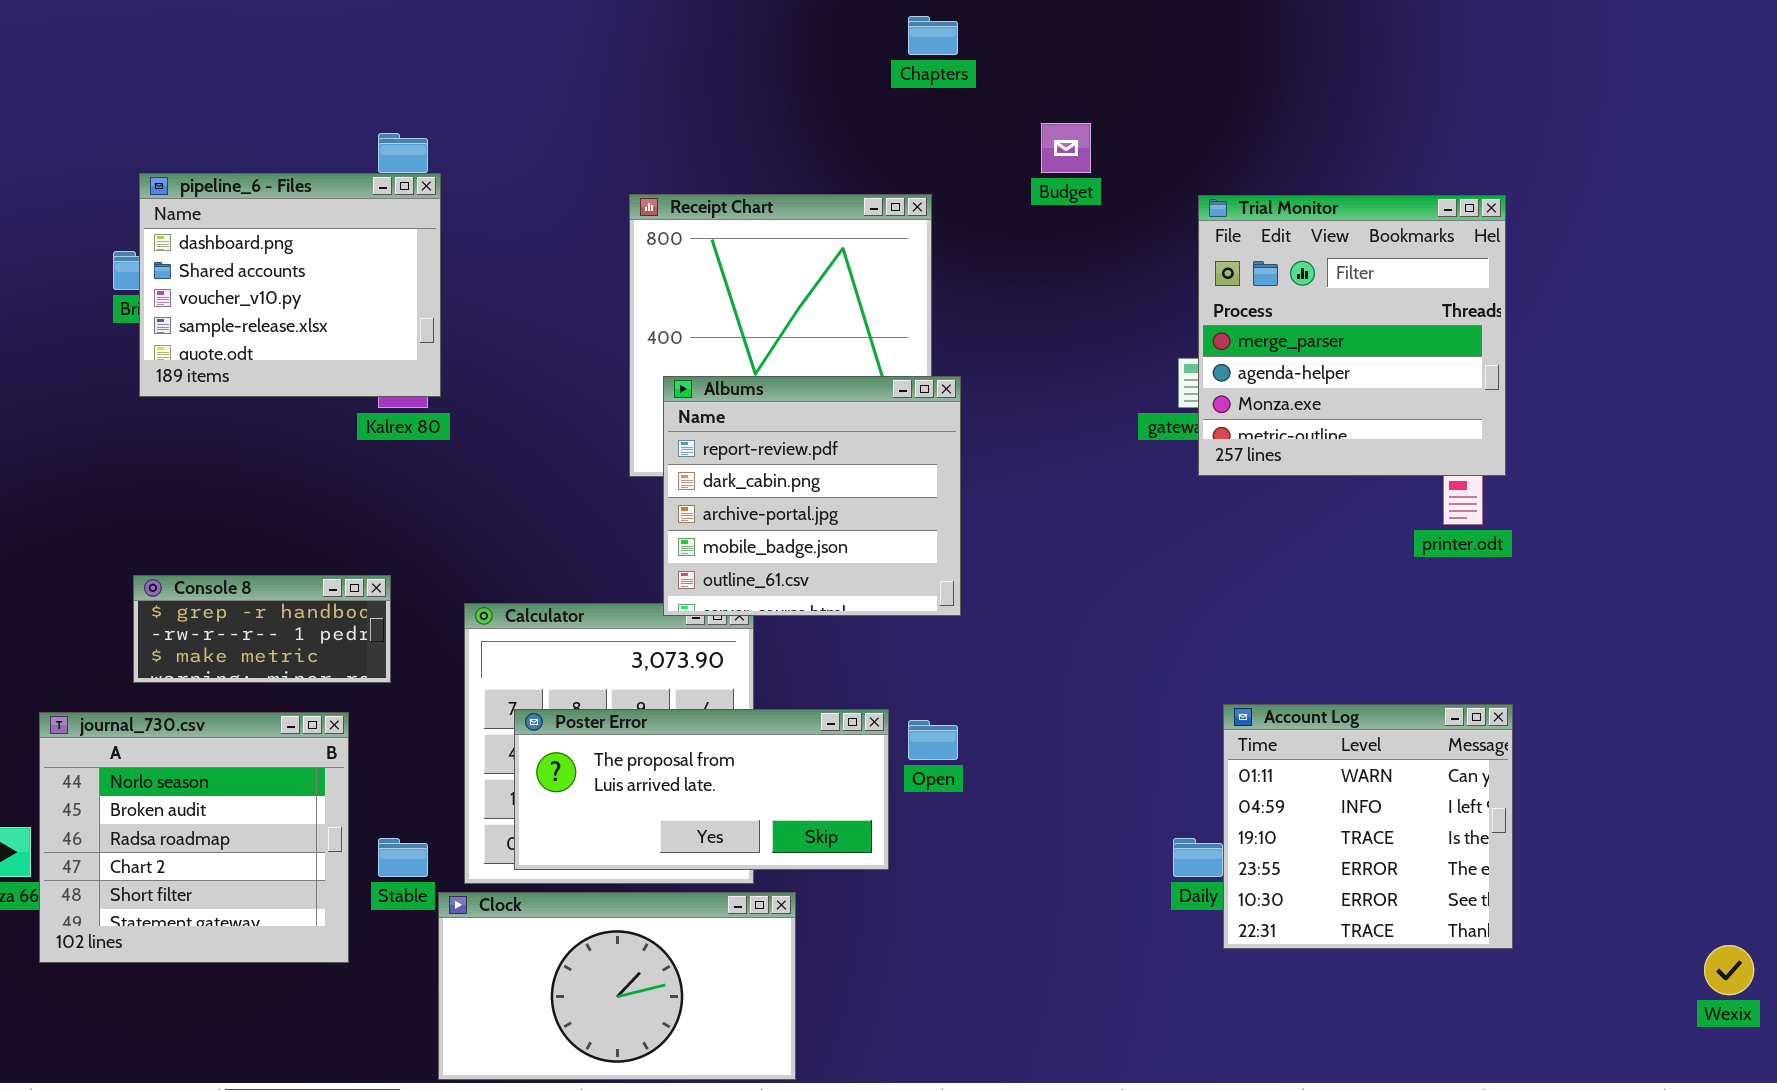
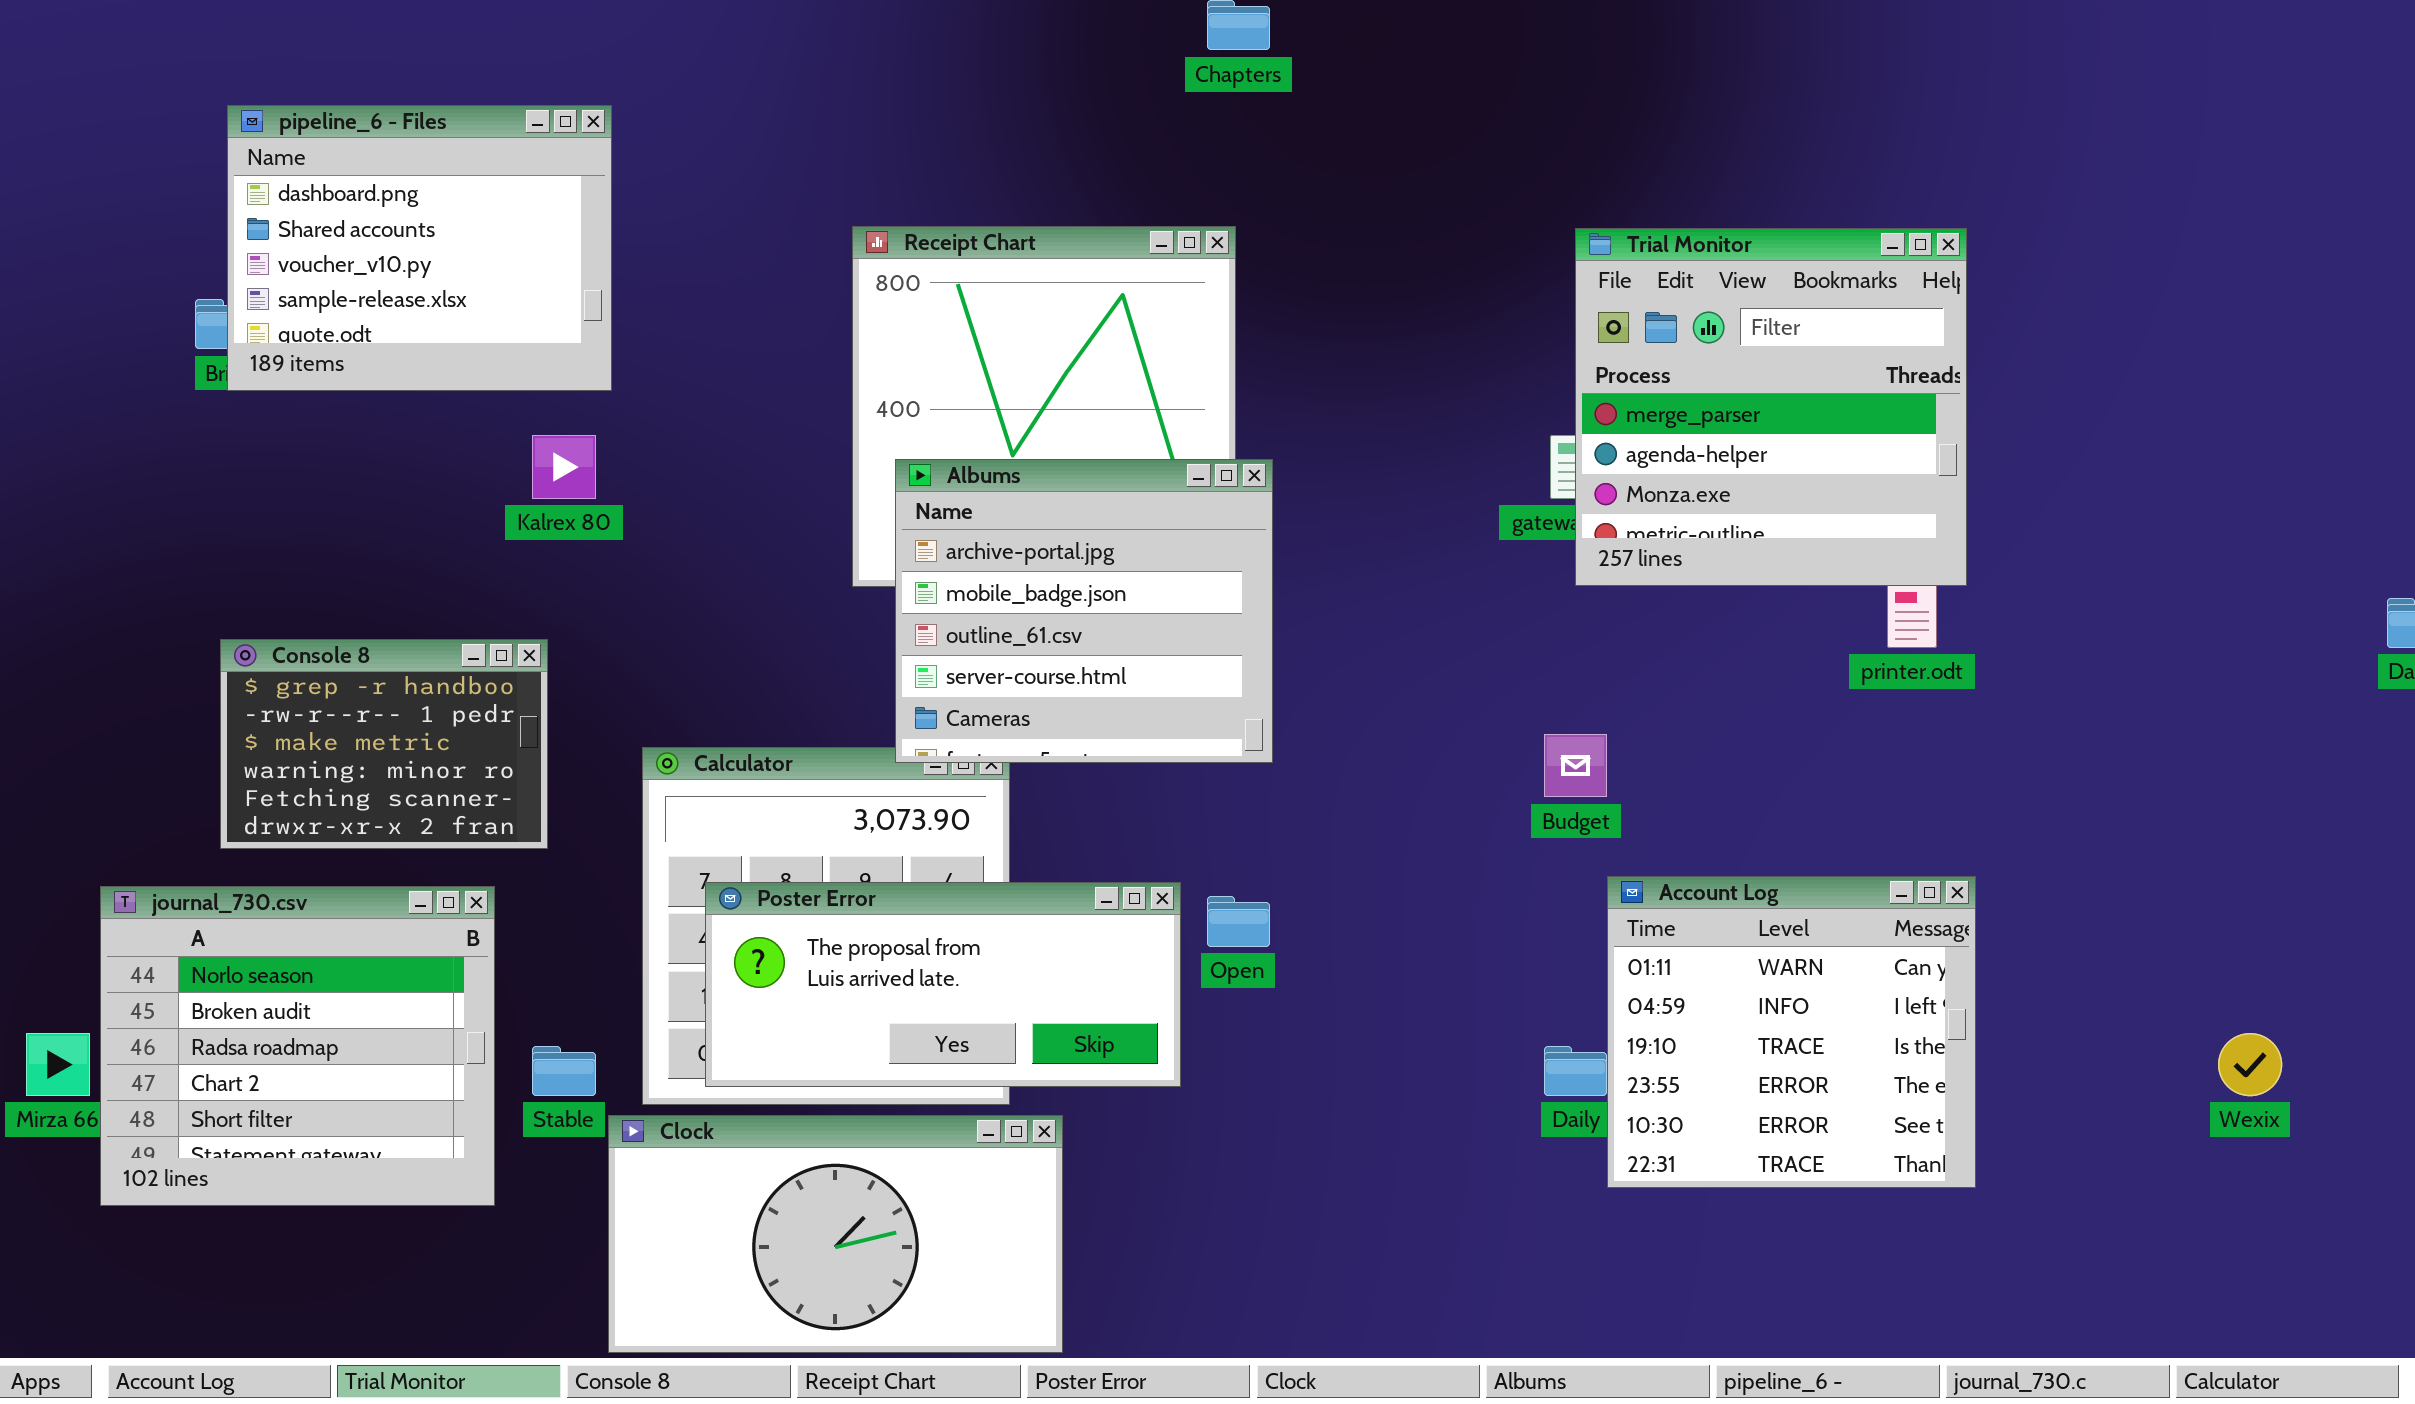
Budget: [1041,123,1091,173] -> [1544,734,1607,797], moved
pipeline_6 - Files: [139,173,441,397] -> [227,105,612,391], moved
Albums: [663,376,961,616] -> [895,459,1273,763], scrolled down 2 rows
Console 8: [133,575,391,683] -> [220,639,548,849], resized
Wexix: [1704,945,1754,995] -> [2218,1033,2282,1096], moved

